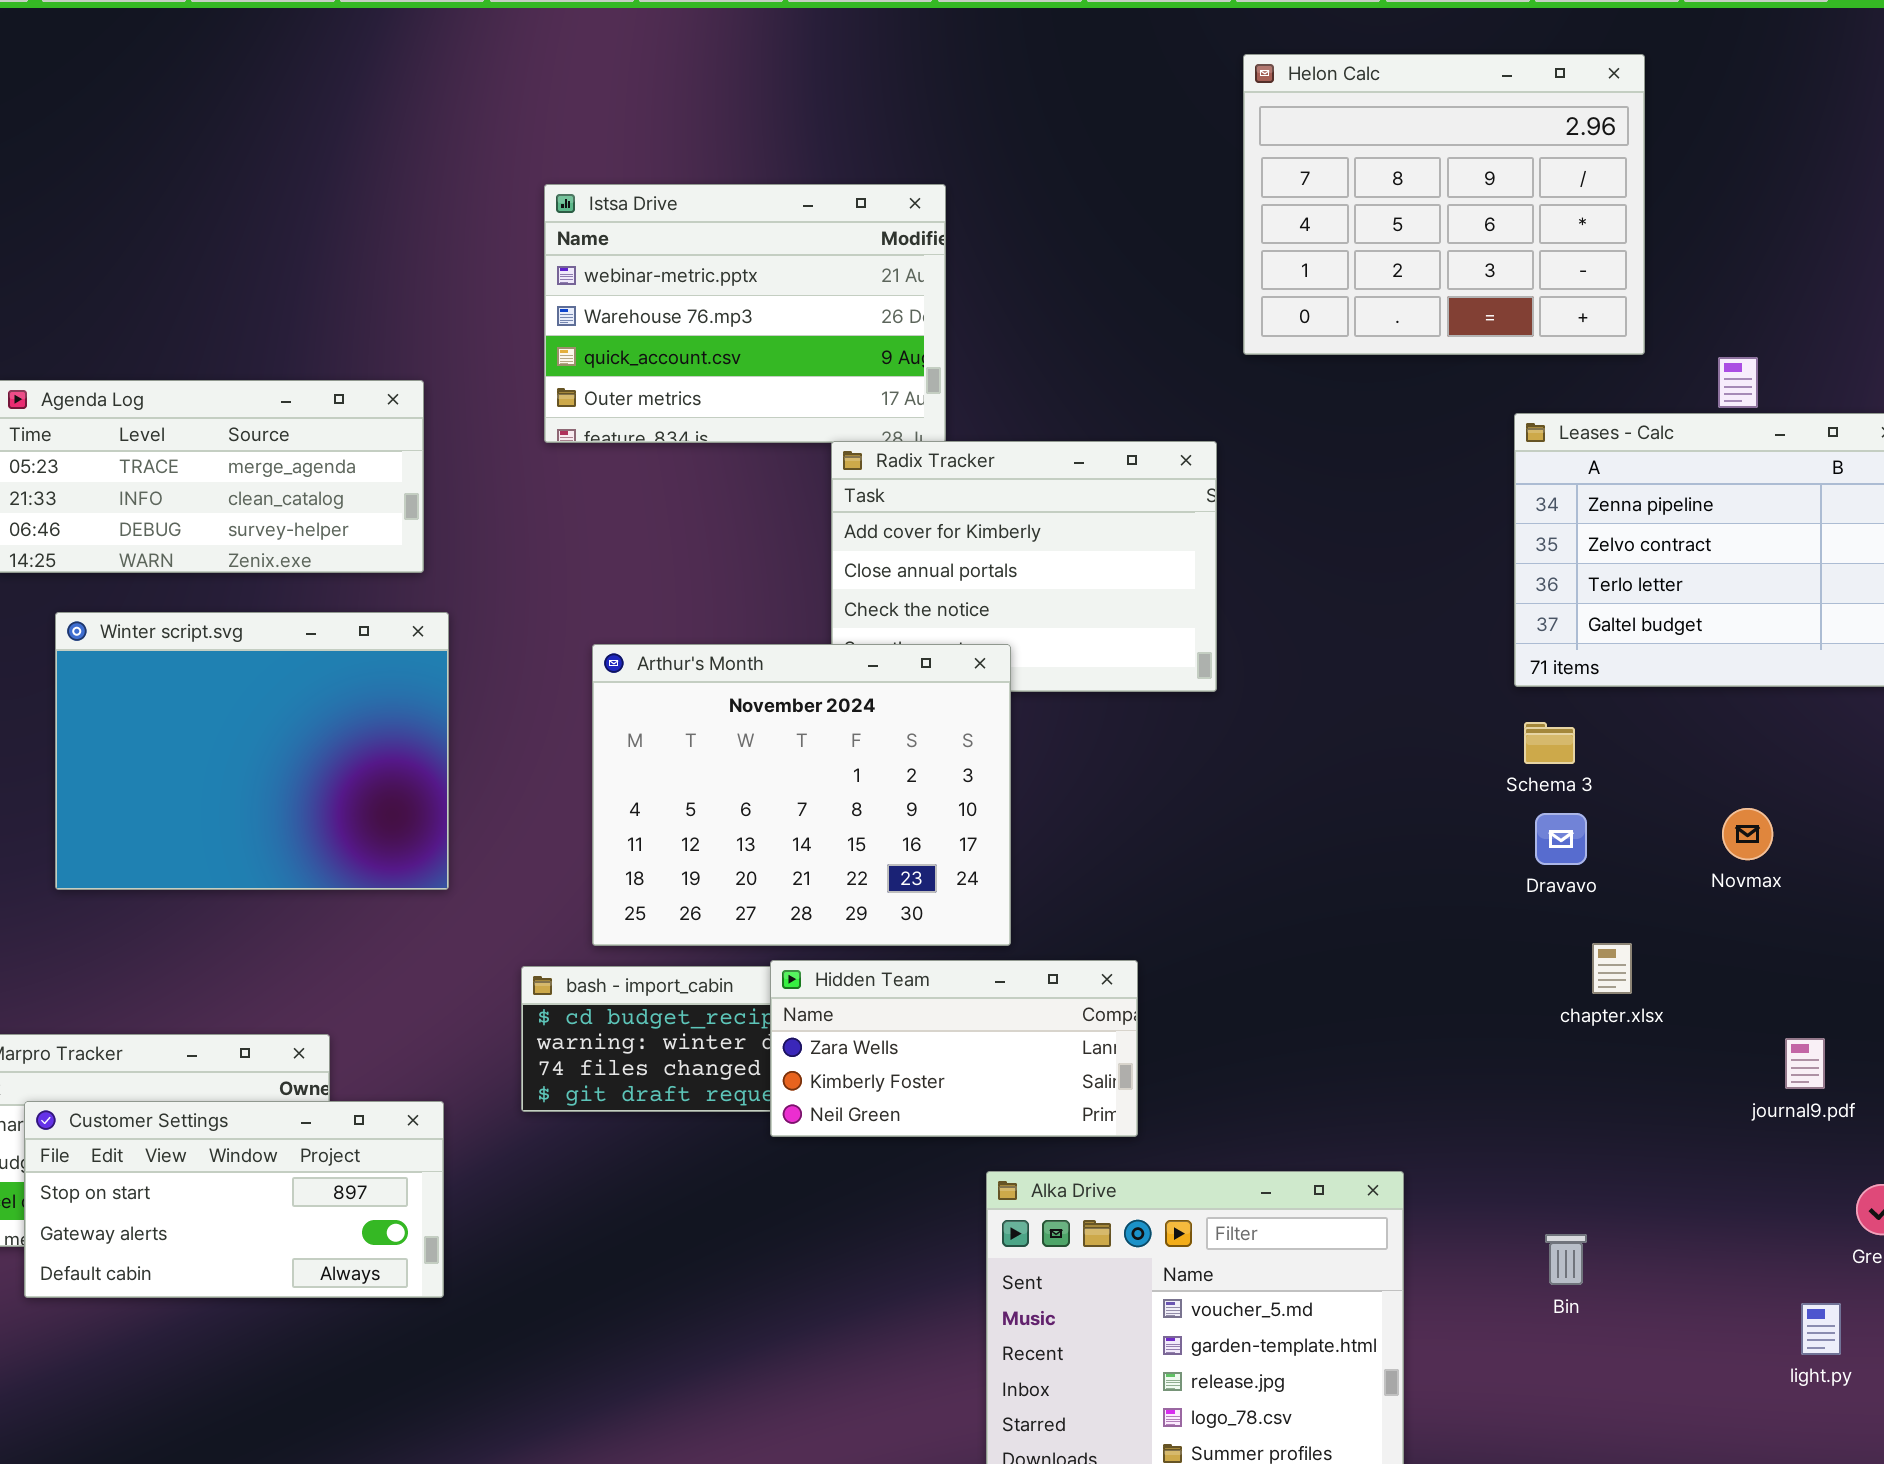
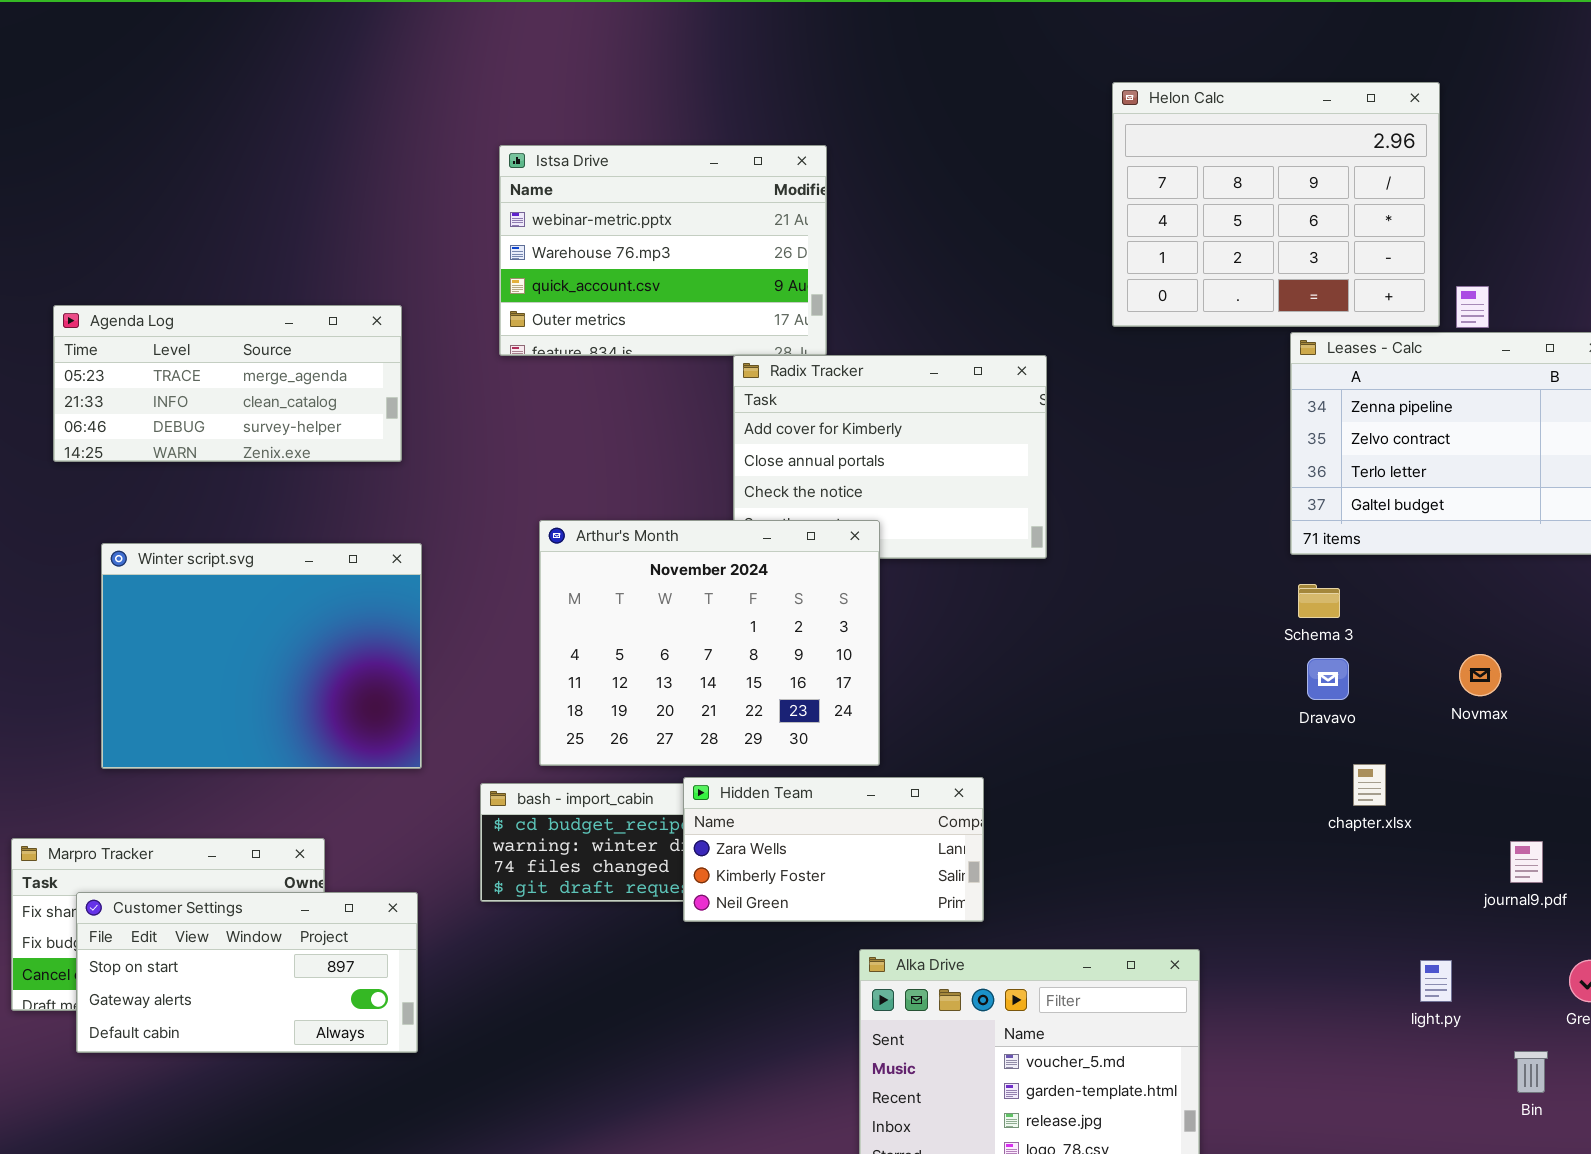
Helon Calc: [1243,54,1645,355] -> [1112,82,1440,327], moved
Winter script.svg: [55,612,449,890] -> [101,543,422,769], moved
Bin: [1545,1234,1587,1285] -> [1514,1051,1548,1093], moved
light.py: [1801,1303,1841,1355] -> [1420,960,1452,1002], moved

